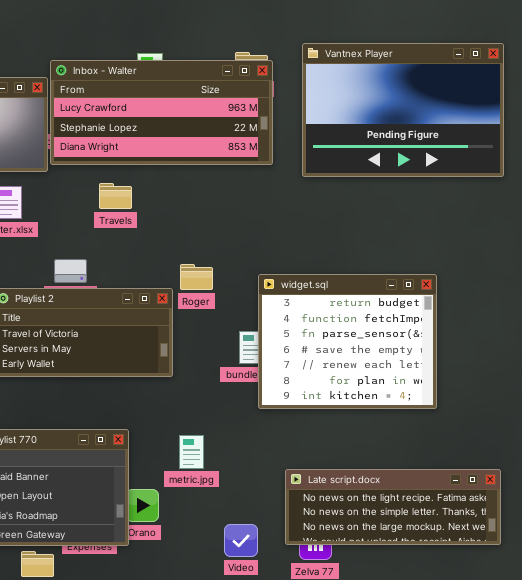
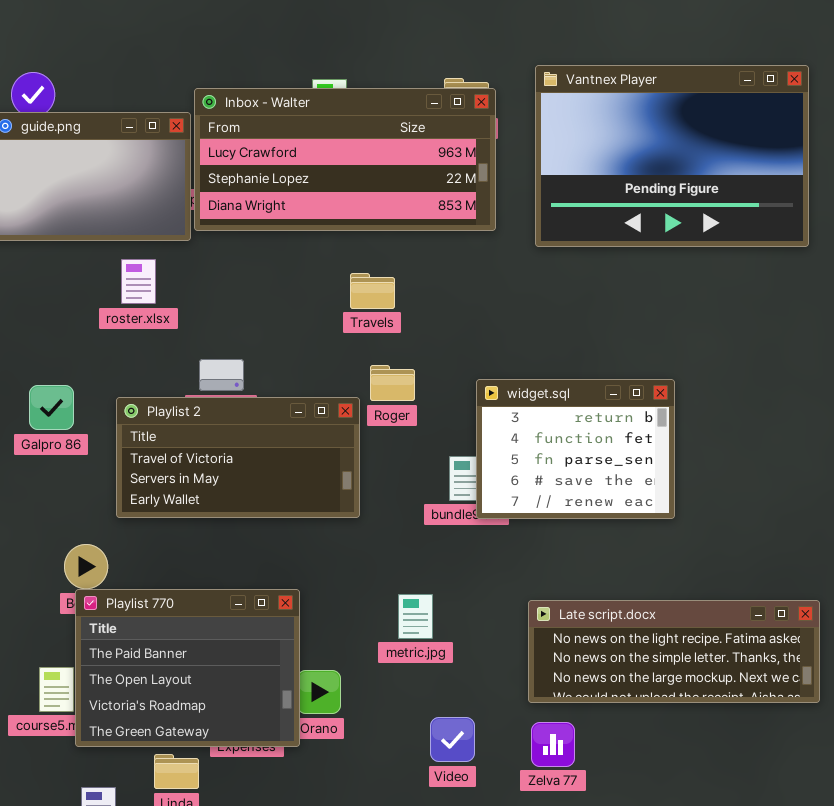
Travels: [99,183,132,209] -> [350,273,395,309], moved
widget.sql: [258,274,437,409] -> [476,379,675,519], resized
metric.jpg: [179,435,204,469] -> [398,594,433,639], moved
Late script.docx: [285,469,501,545] -> [528,600,820,703], moved

